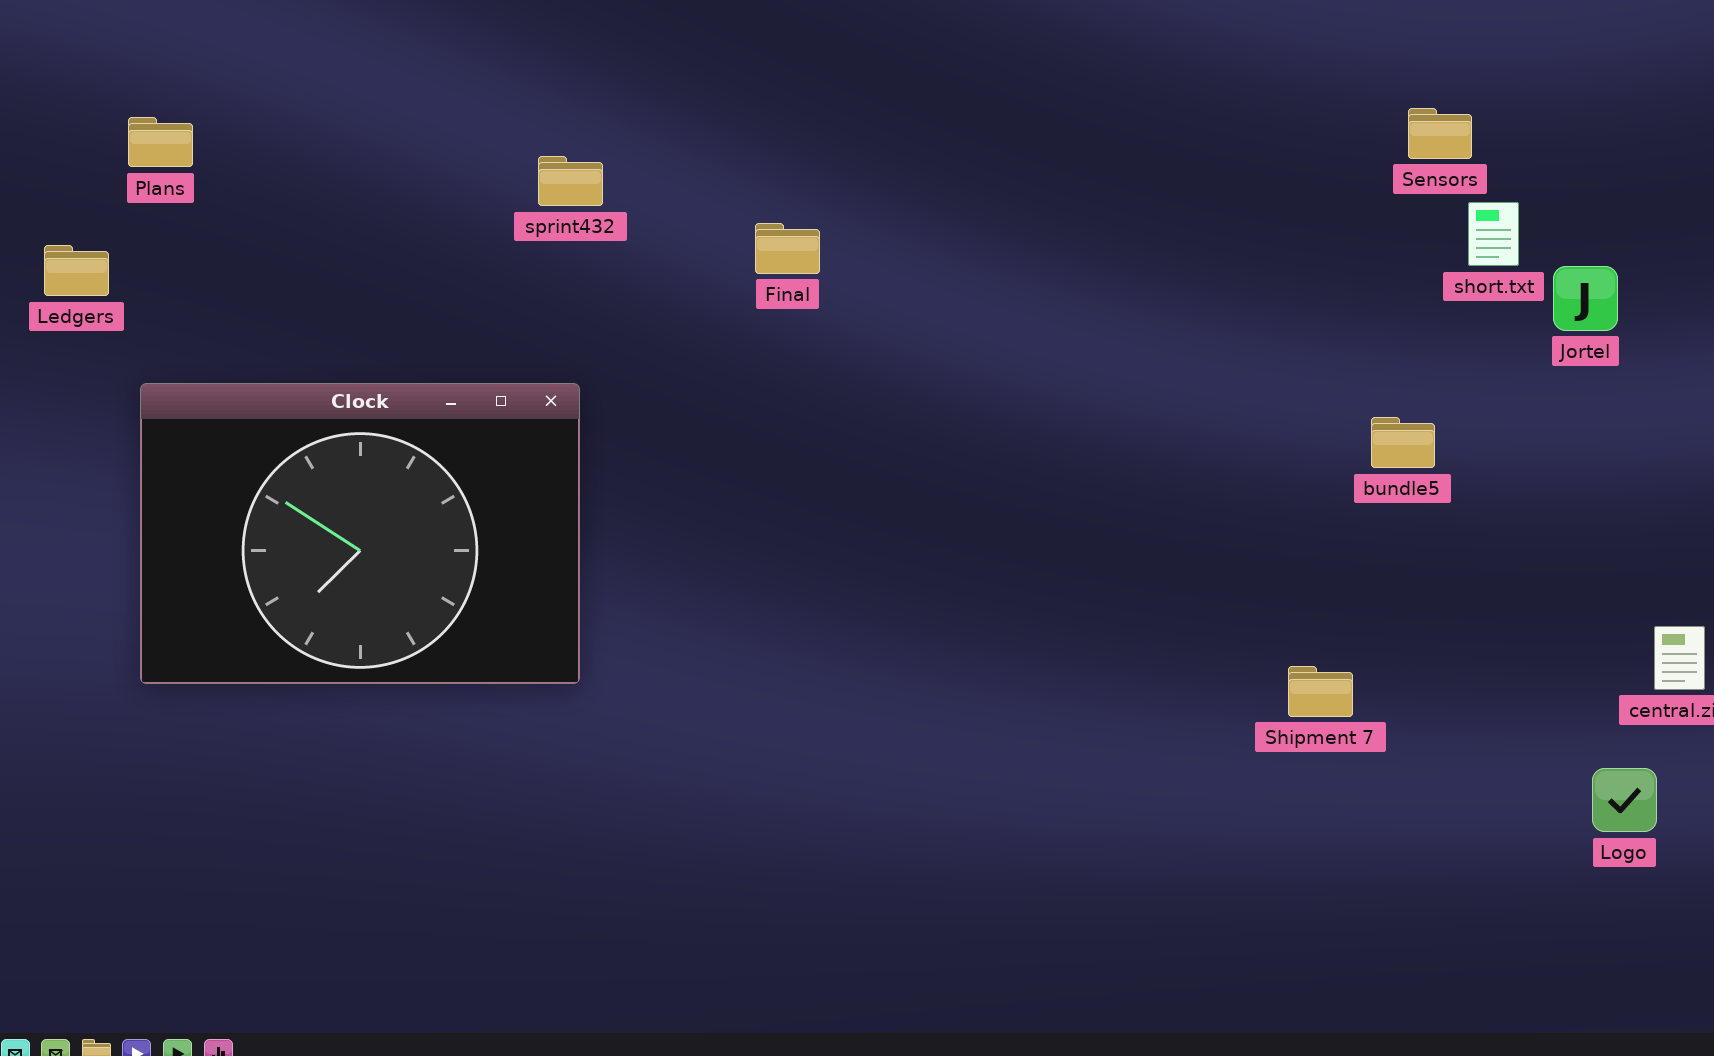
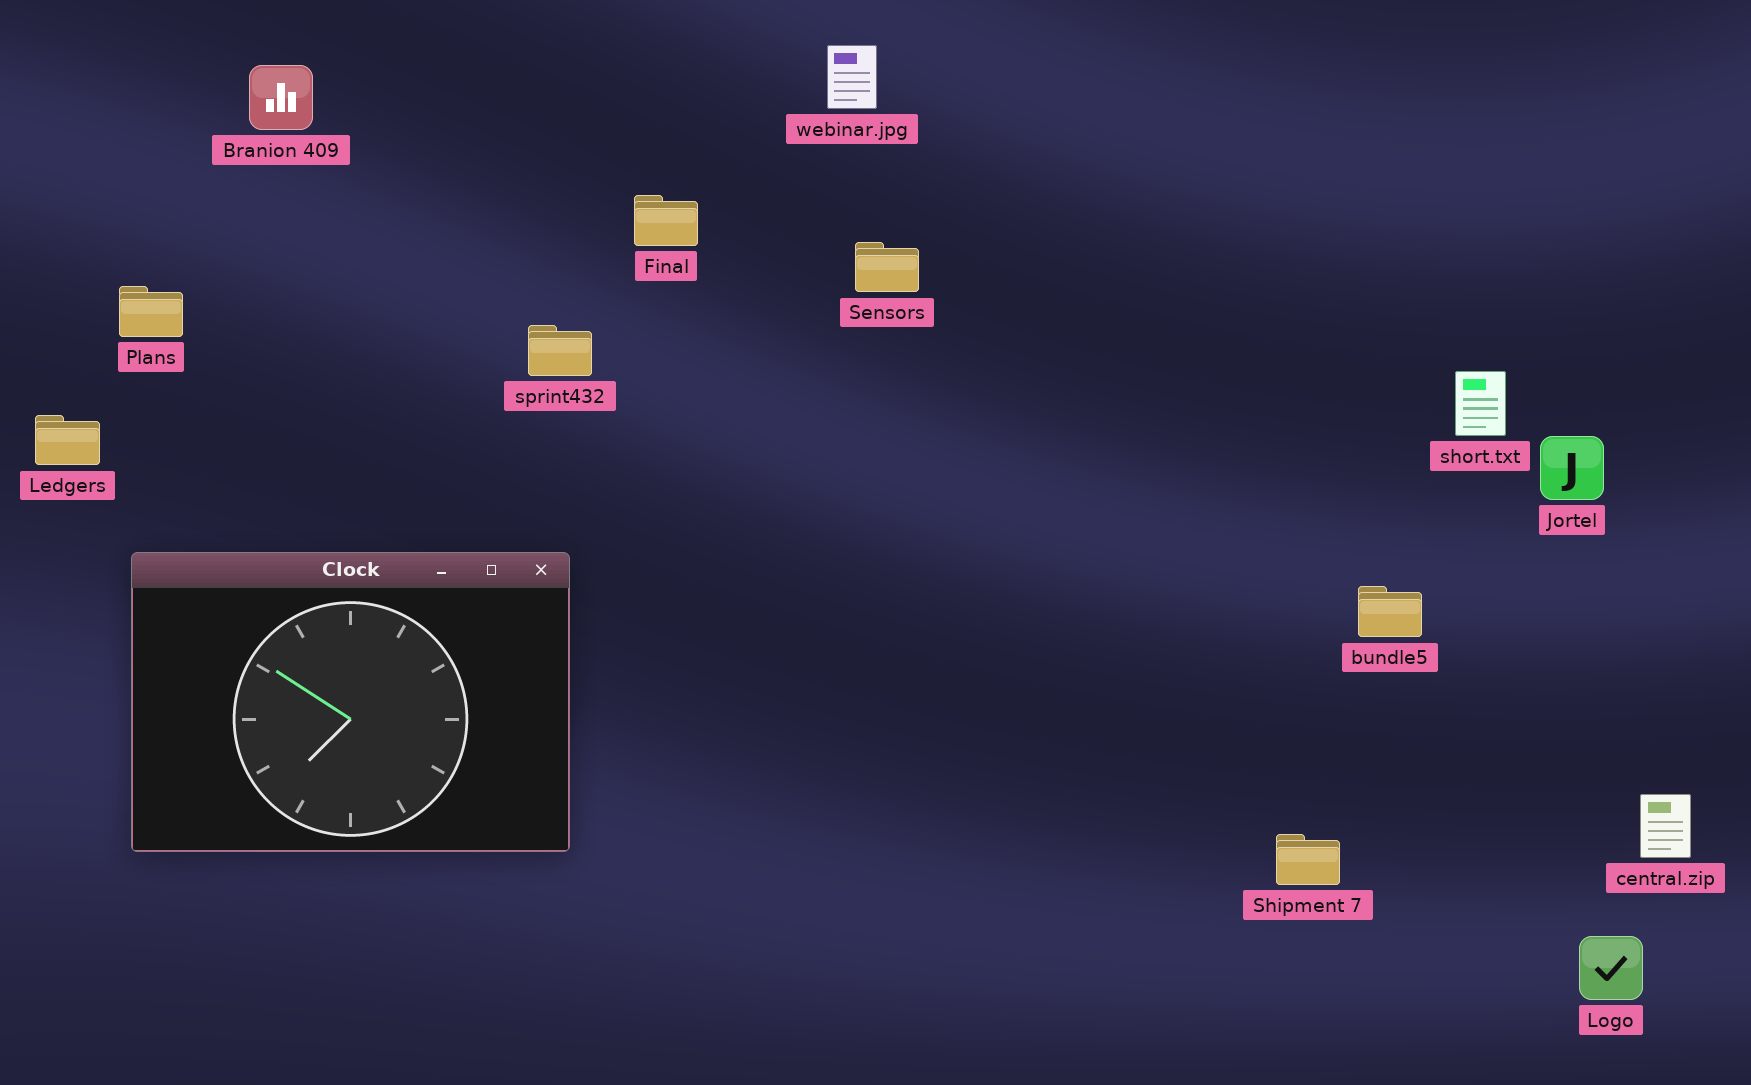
Sensors: [1408,108,1472,159] -> [855,242,919,292], moved
Final: [755,223,820,274] -> [634,195,698,246], moved

